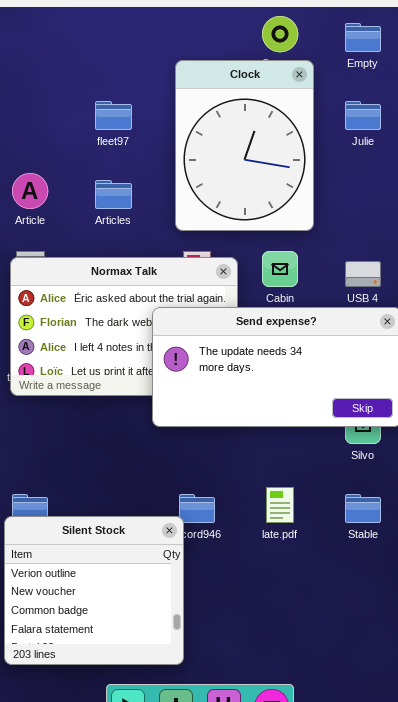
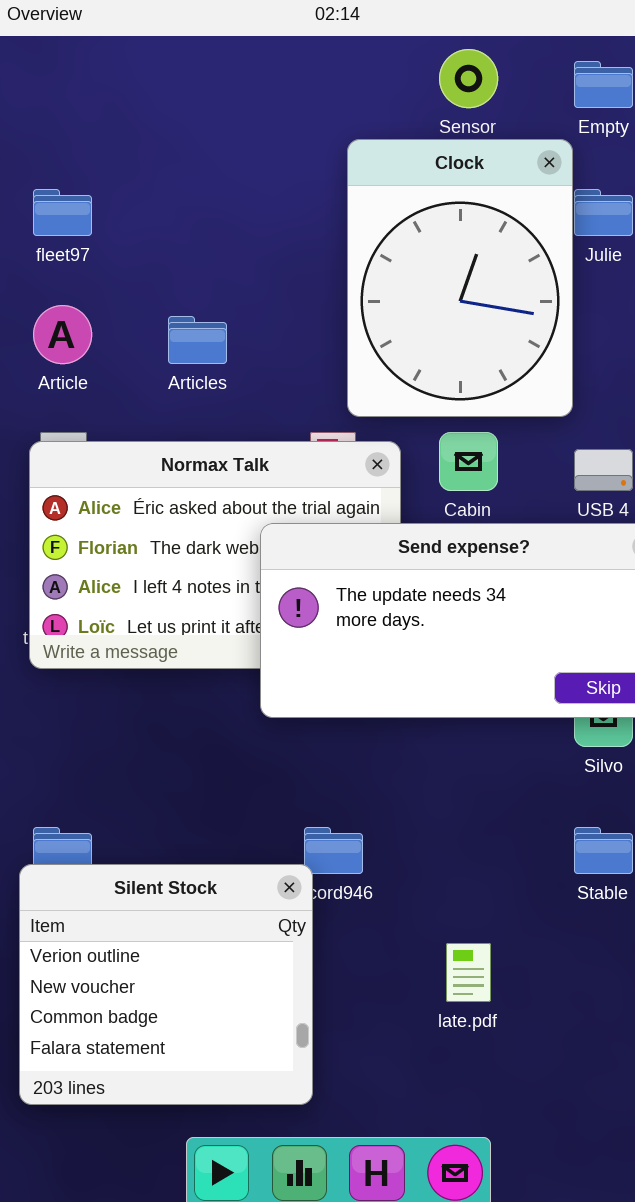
Clock: [175,60,314,231] -> [347,139,573,417], moved
fleet97: [95,101,132,130] -> [33,189,92,236], moved
late.pdf: [266,487,294,523] -> [446,943,491,1002], moved

